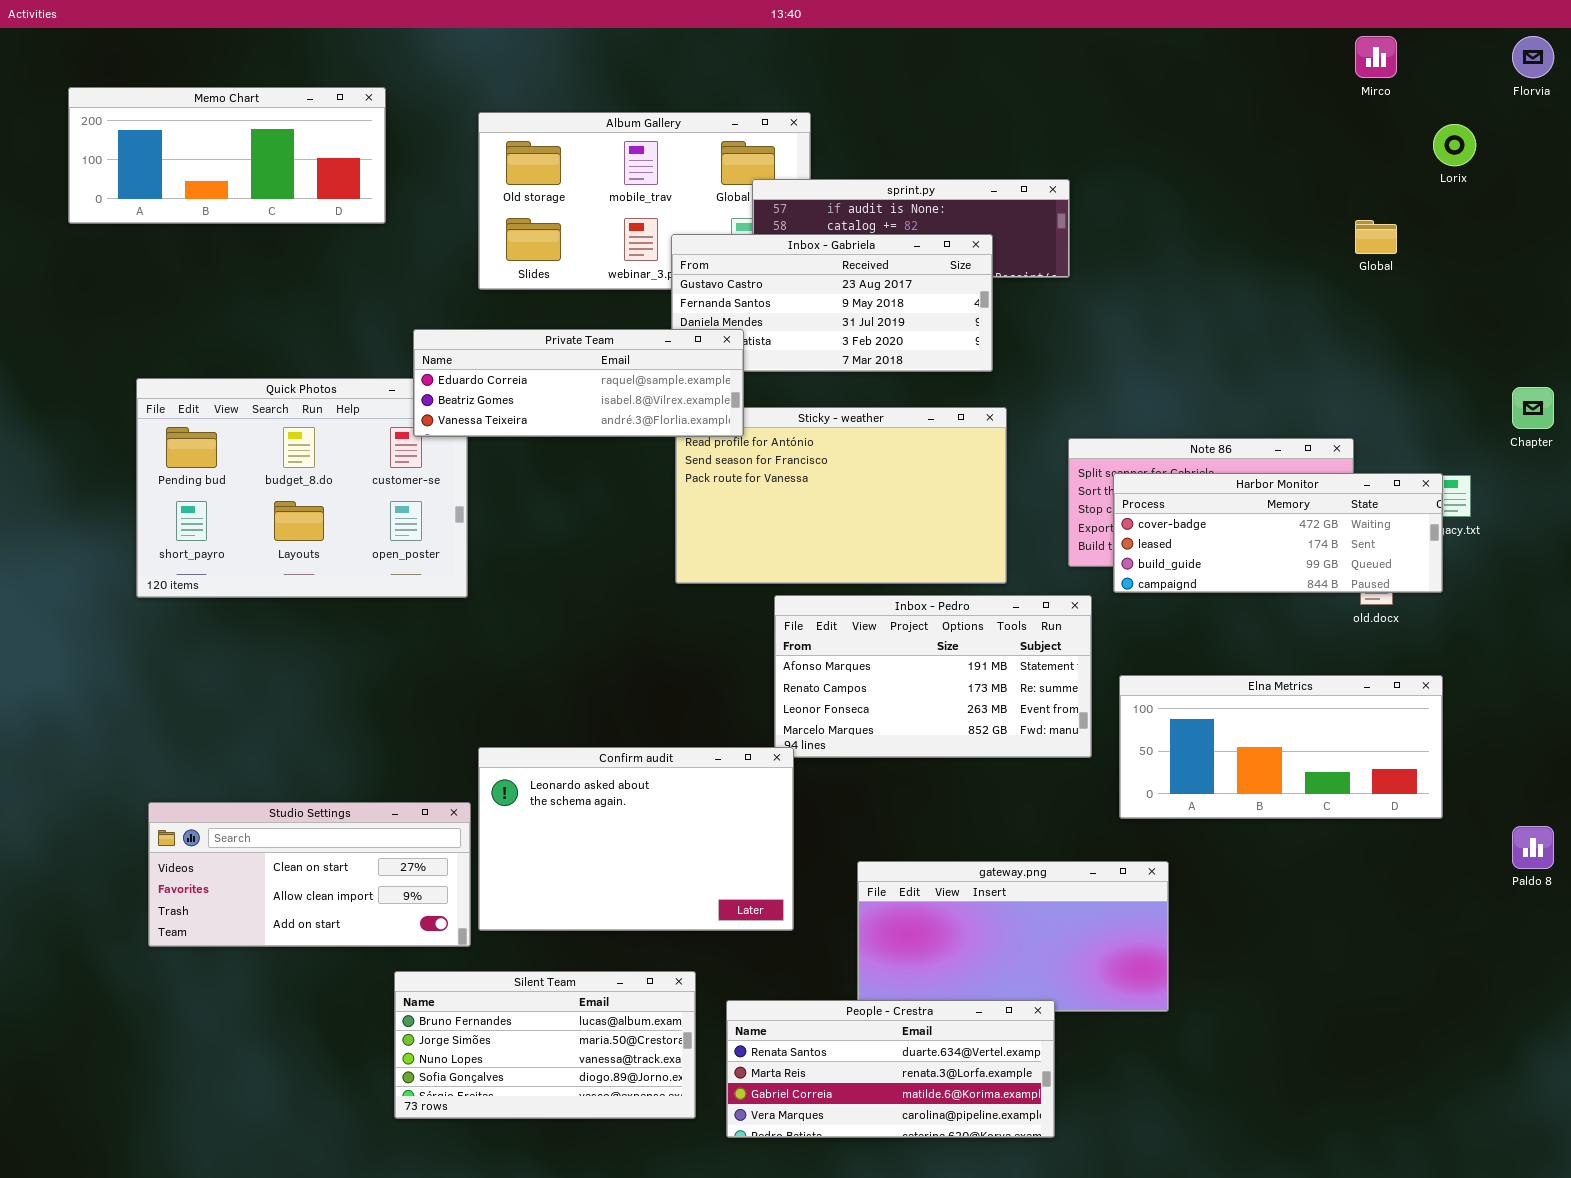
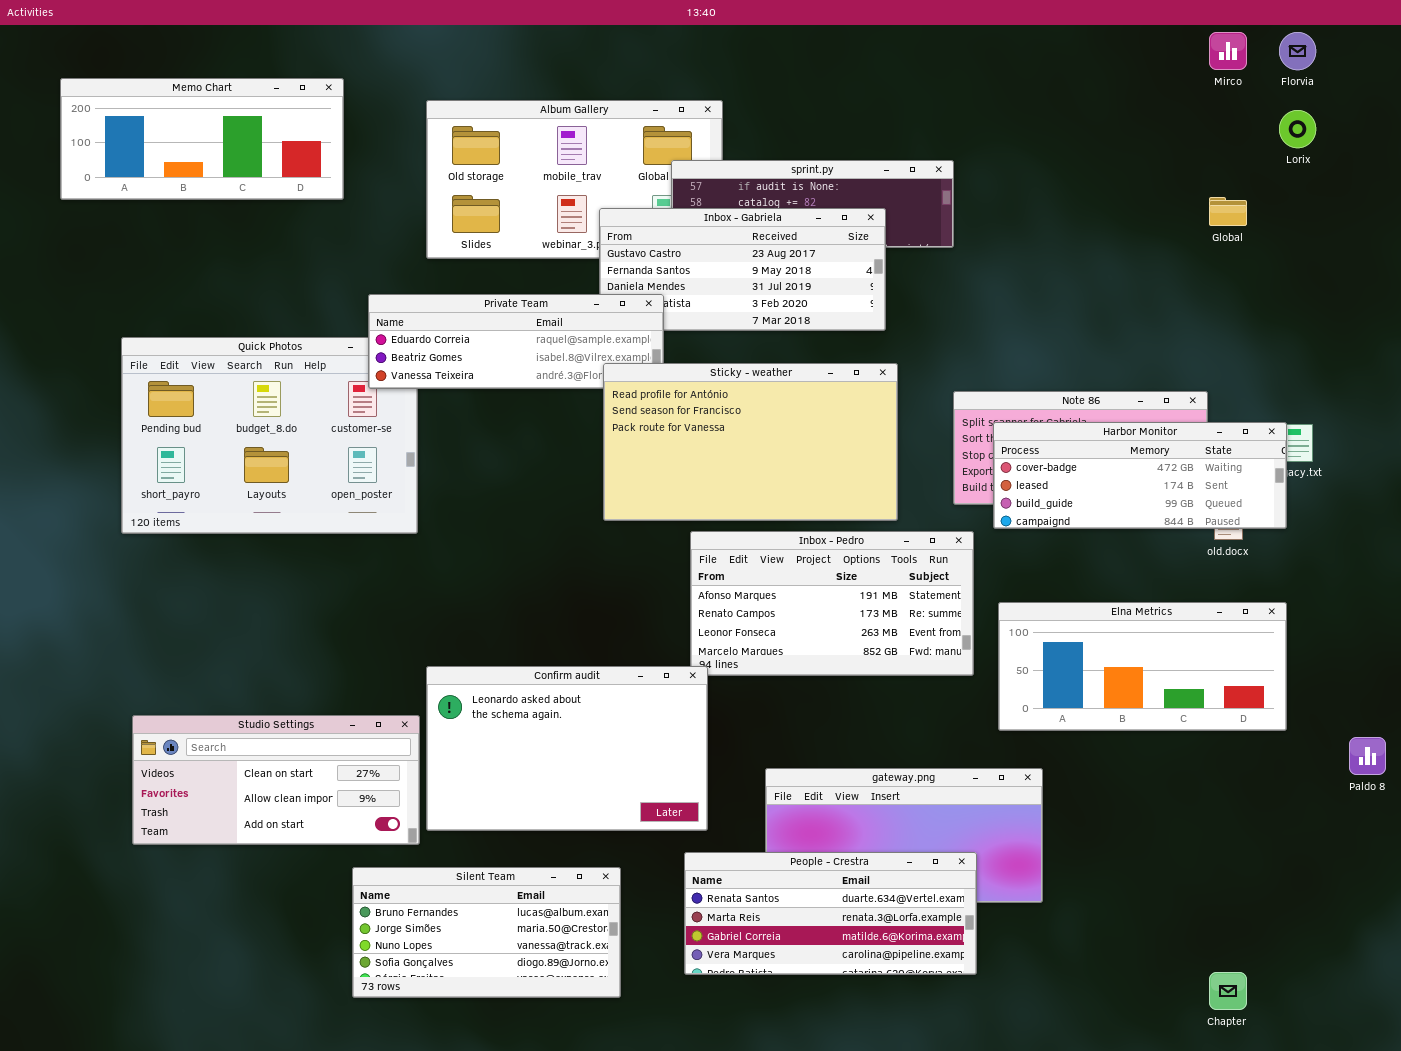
Florvia: [1512,36,1554,78] -> [1279,32,1316,70], moved
Chapter: [1512,387,1554,429] -> [1209,972,1247,1010], moved
Sticky - weather: [675,407,1007,584] -> [603,363,898,521], raised
People - Crestra: [726,1000,1055,1138] -> [684,852,977,975], moved

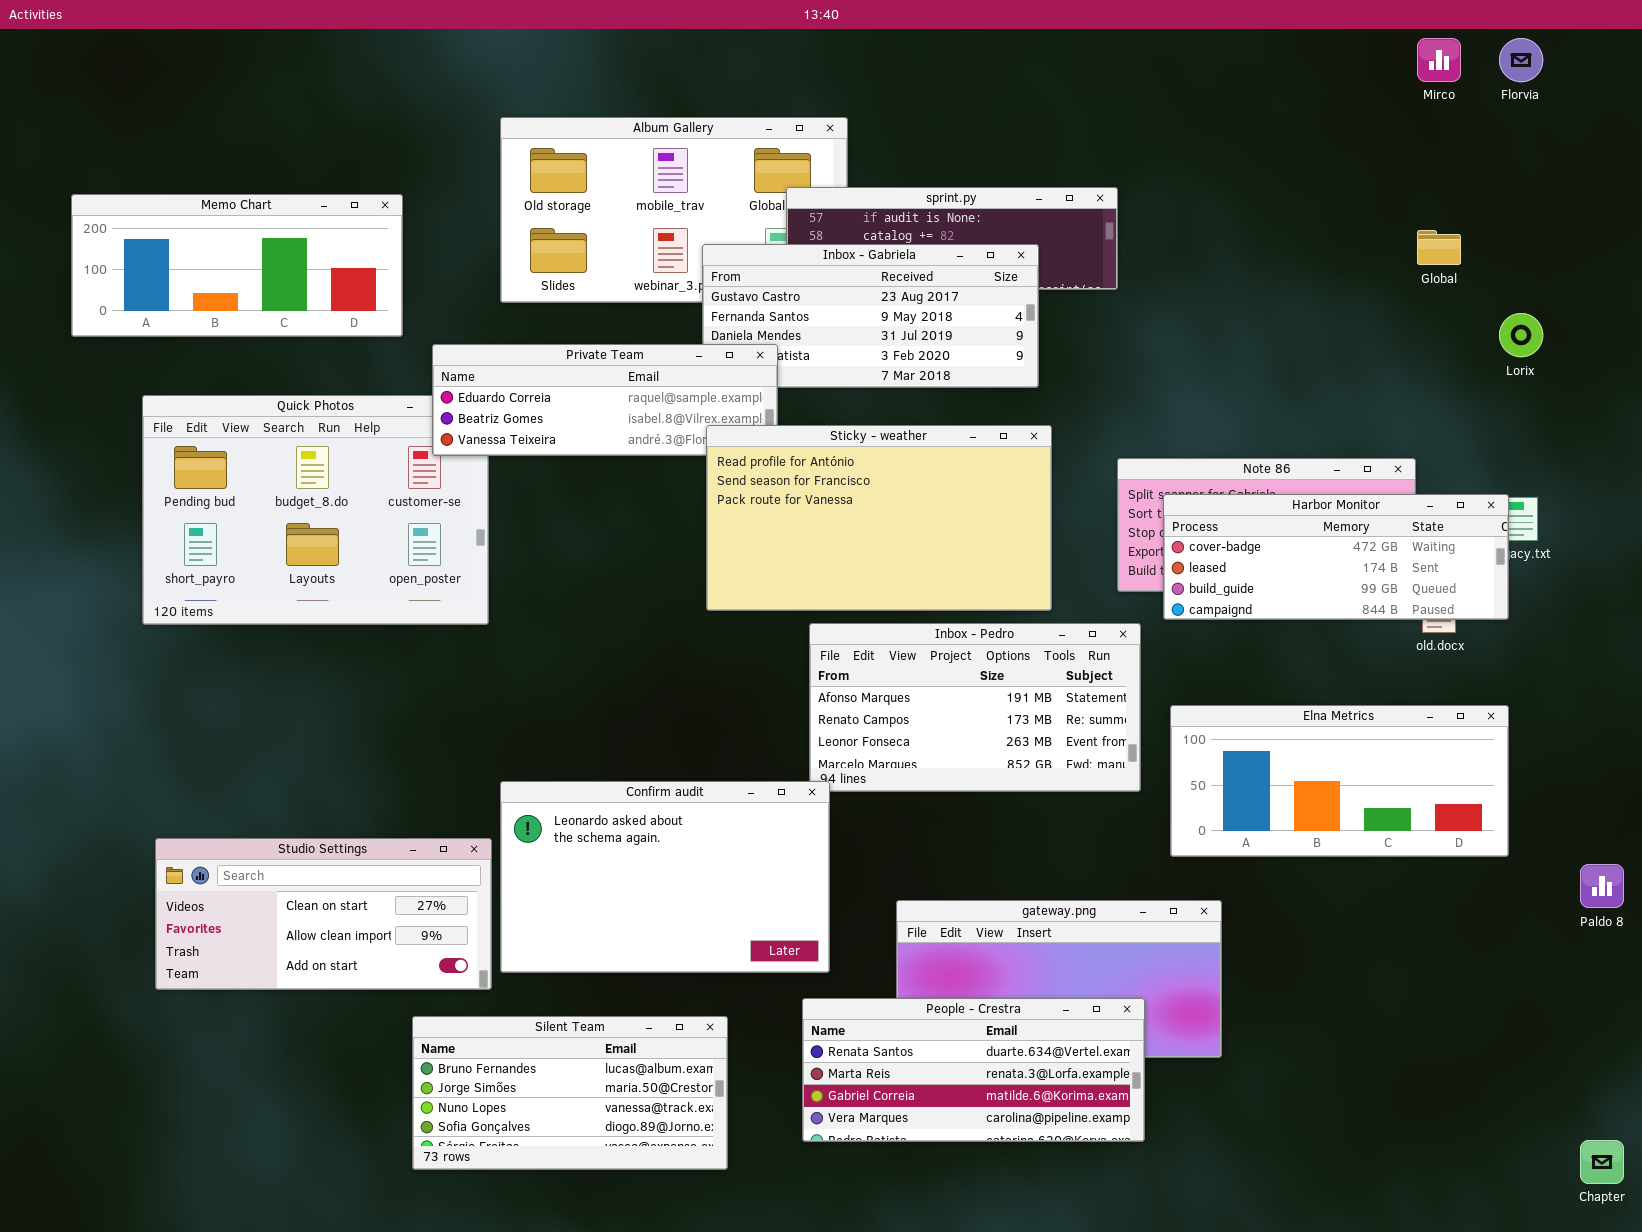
Memo Chart: [60,78,344,200] -> [71,194,403,337], moved
Lorix: [1279,110,1316,148] -> [1499,313,1543,357], moved
Chapter: [1209,972,1247,1010] -> [1580,1140,1624,1184], moved

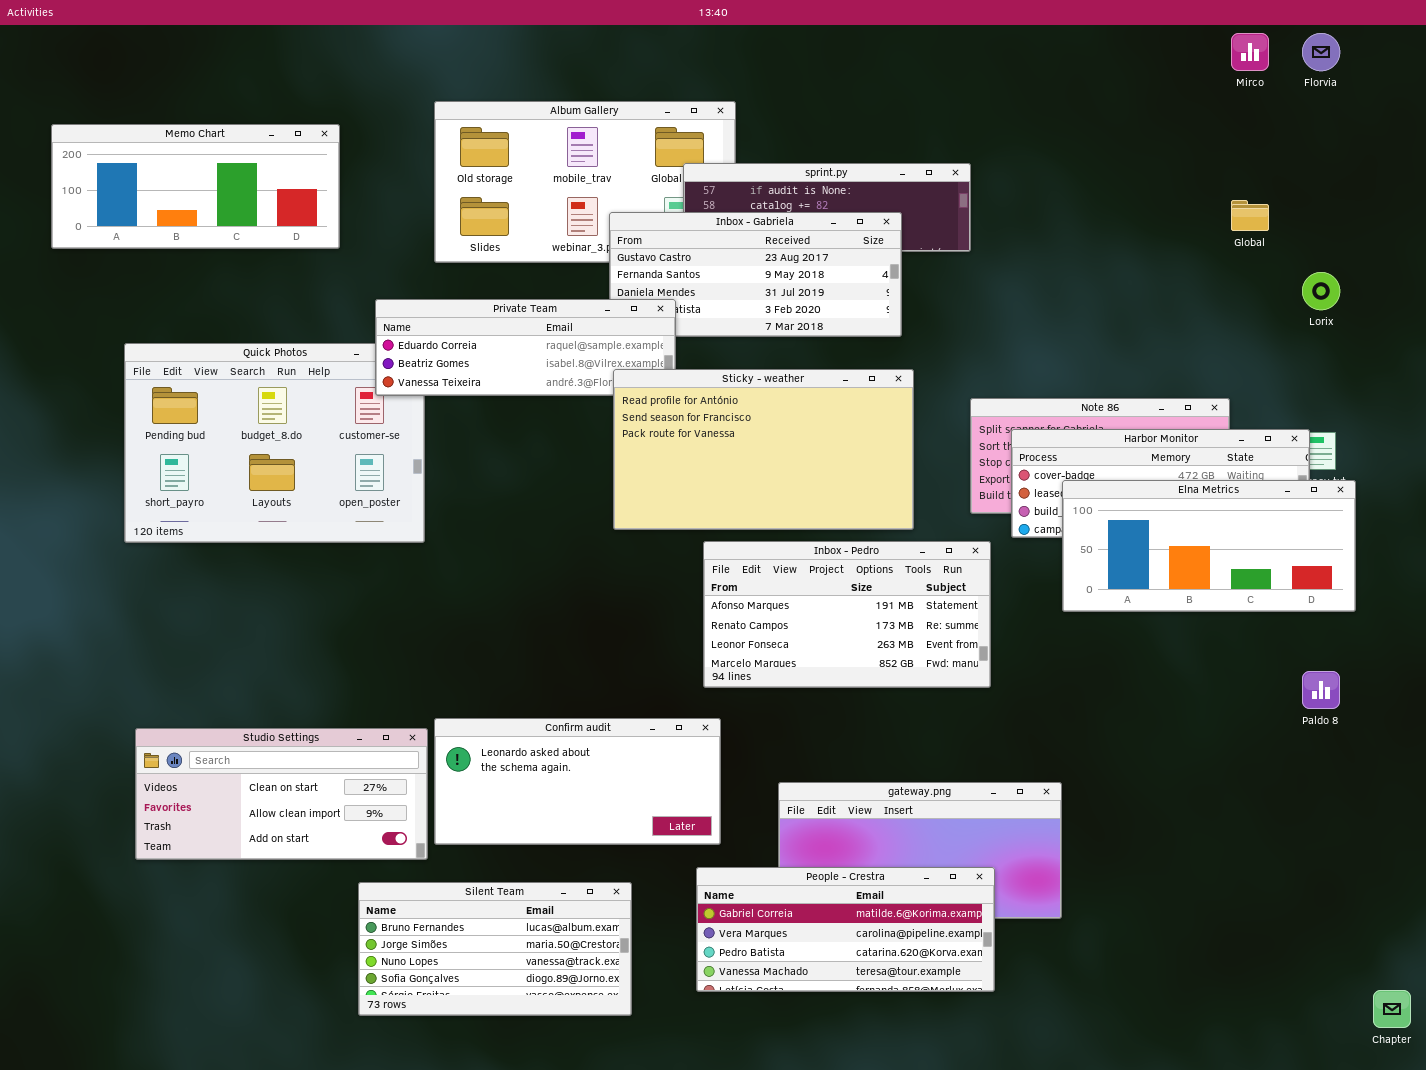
Memo Chart: [71,194,403,337] -> [51,124,340,249], moved
Elna Metrics: [1170,705,1509,857] -> [1062,480,1356,612], moved
Confirm audit: [500,781,830,973] -> [434,718,721,845], resized
Paldo 8: [1580,864,1624,908] -> [1302,671,1340,709], moved
People - Crestra: [802,998,1145,1142] -> [696,867,995,992], scrolled down 2 rows

